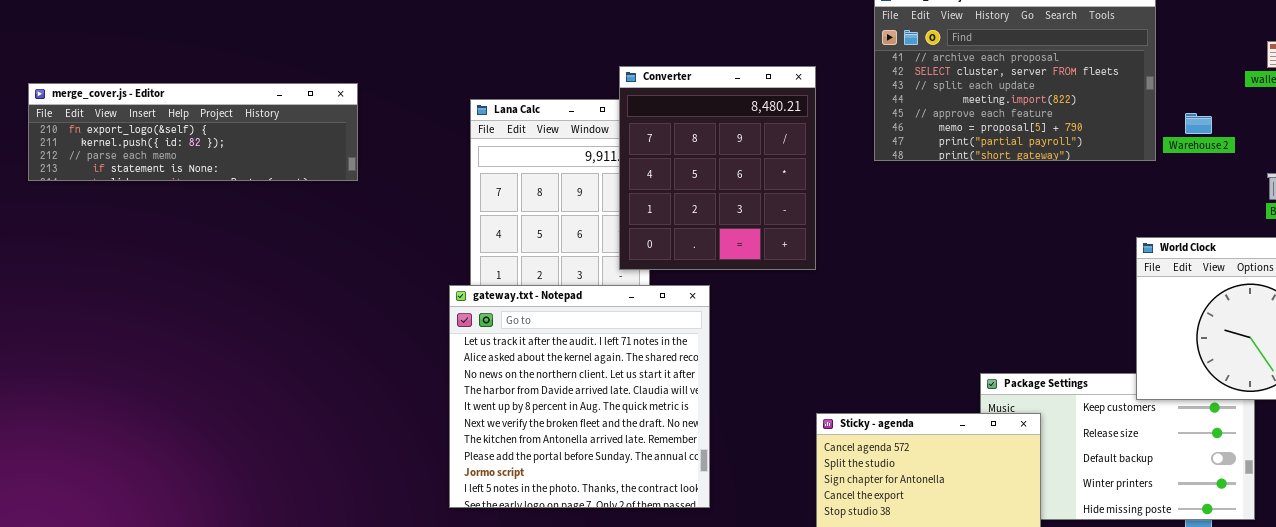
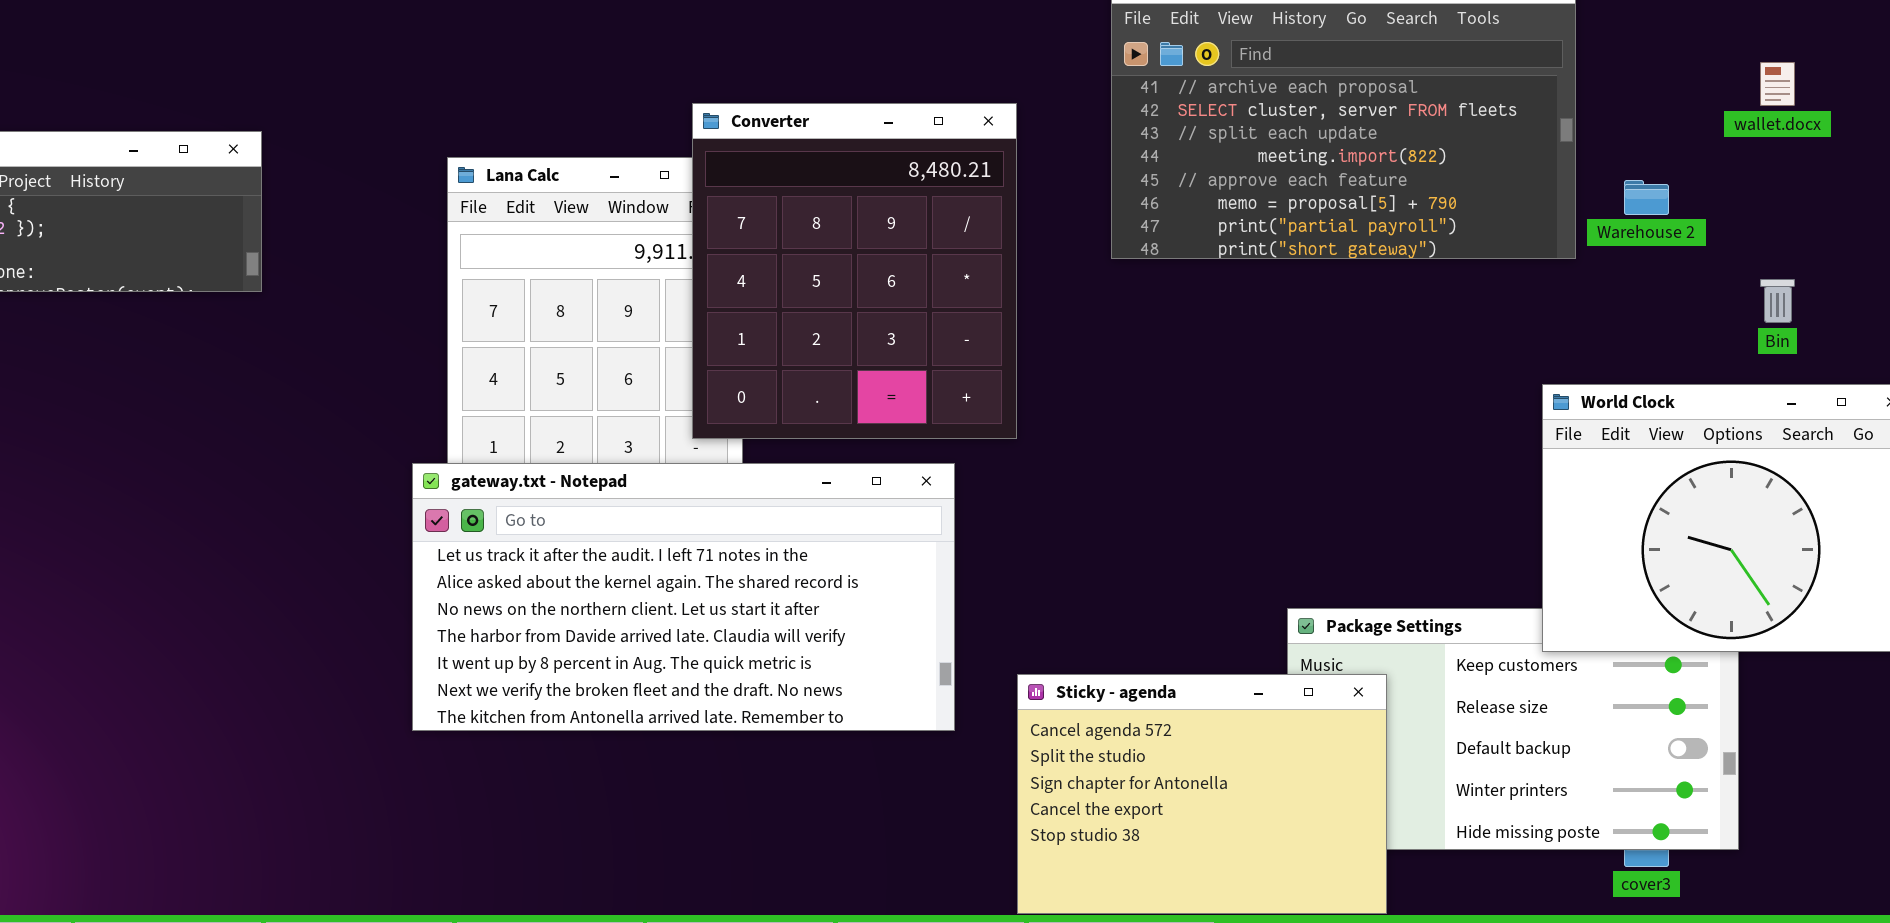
gateway.txt - Notepad: [449,285,710,508] -> [412,463,955,731], resized

